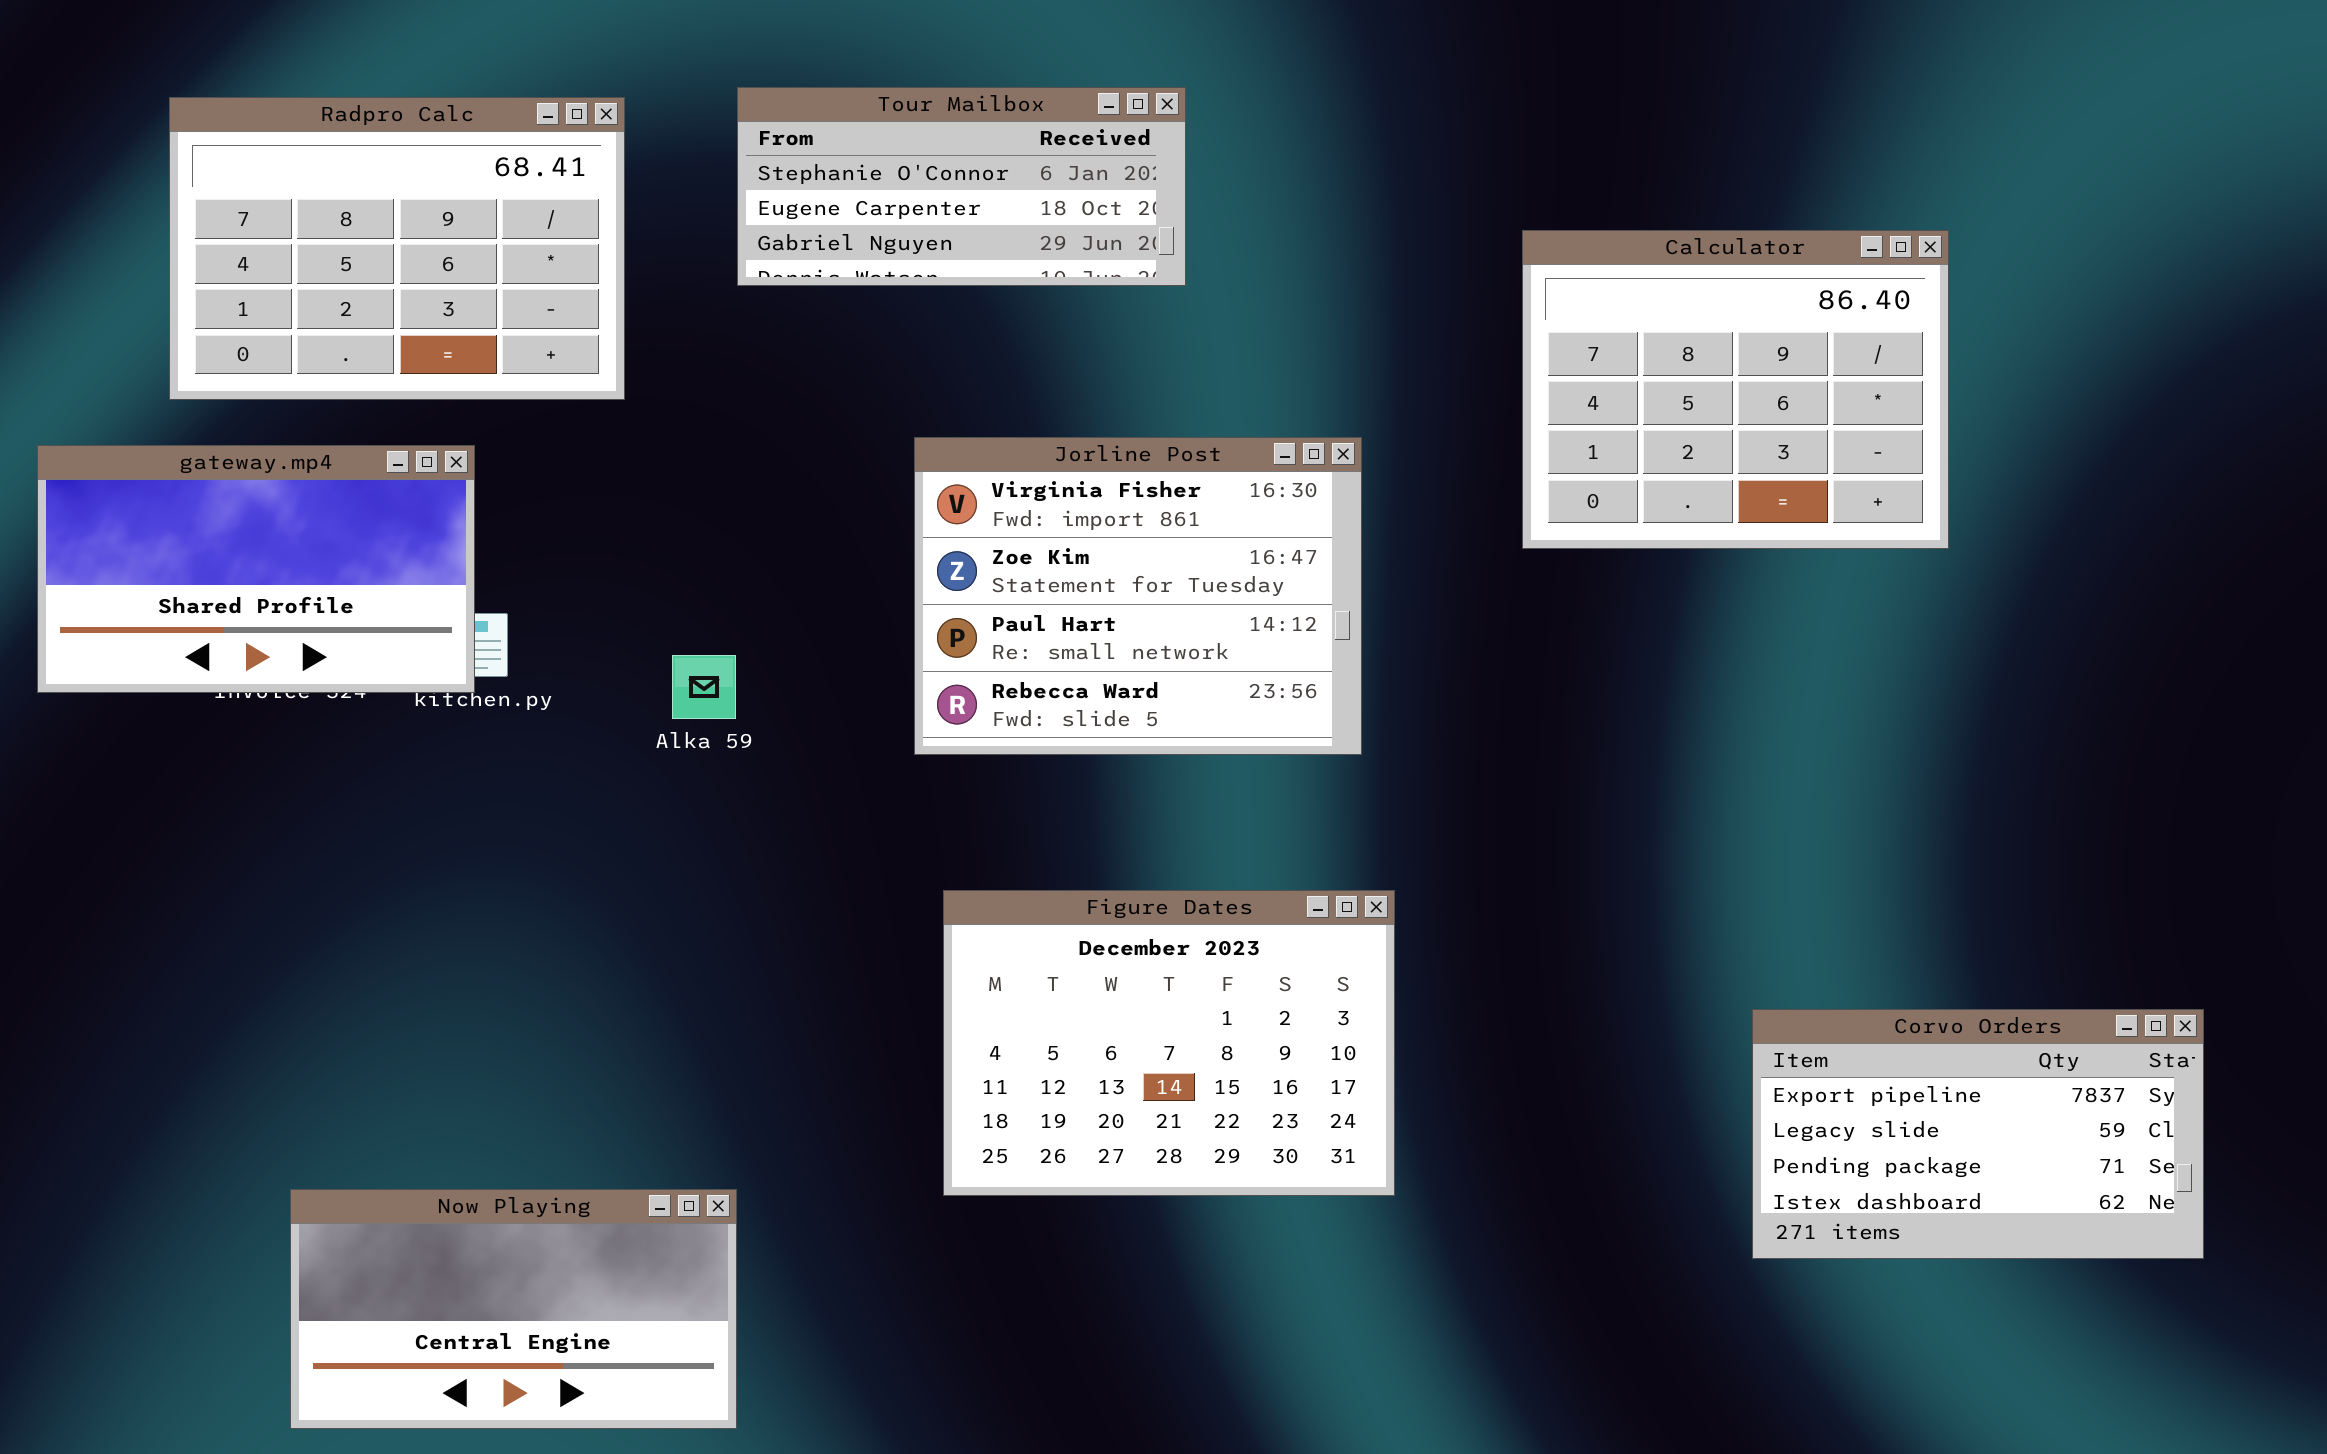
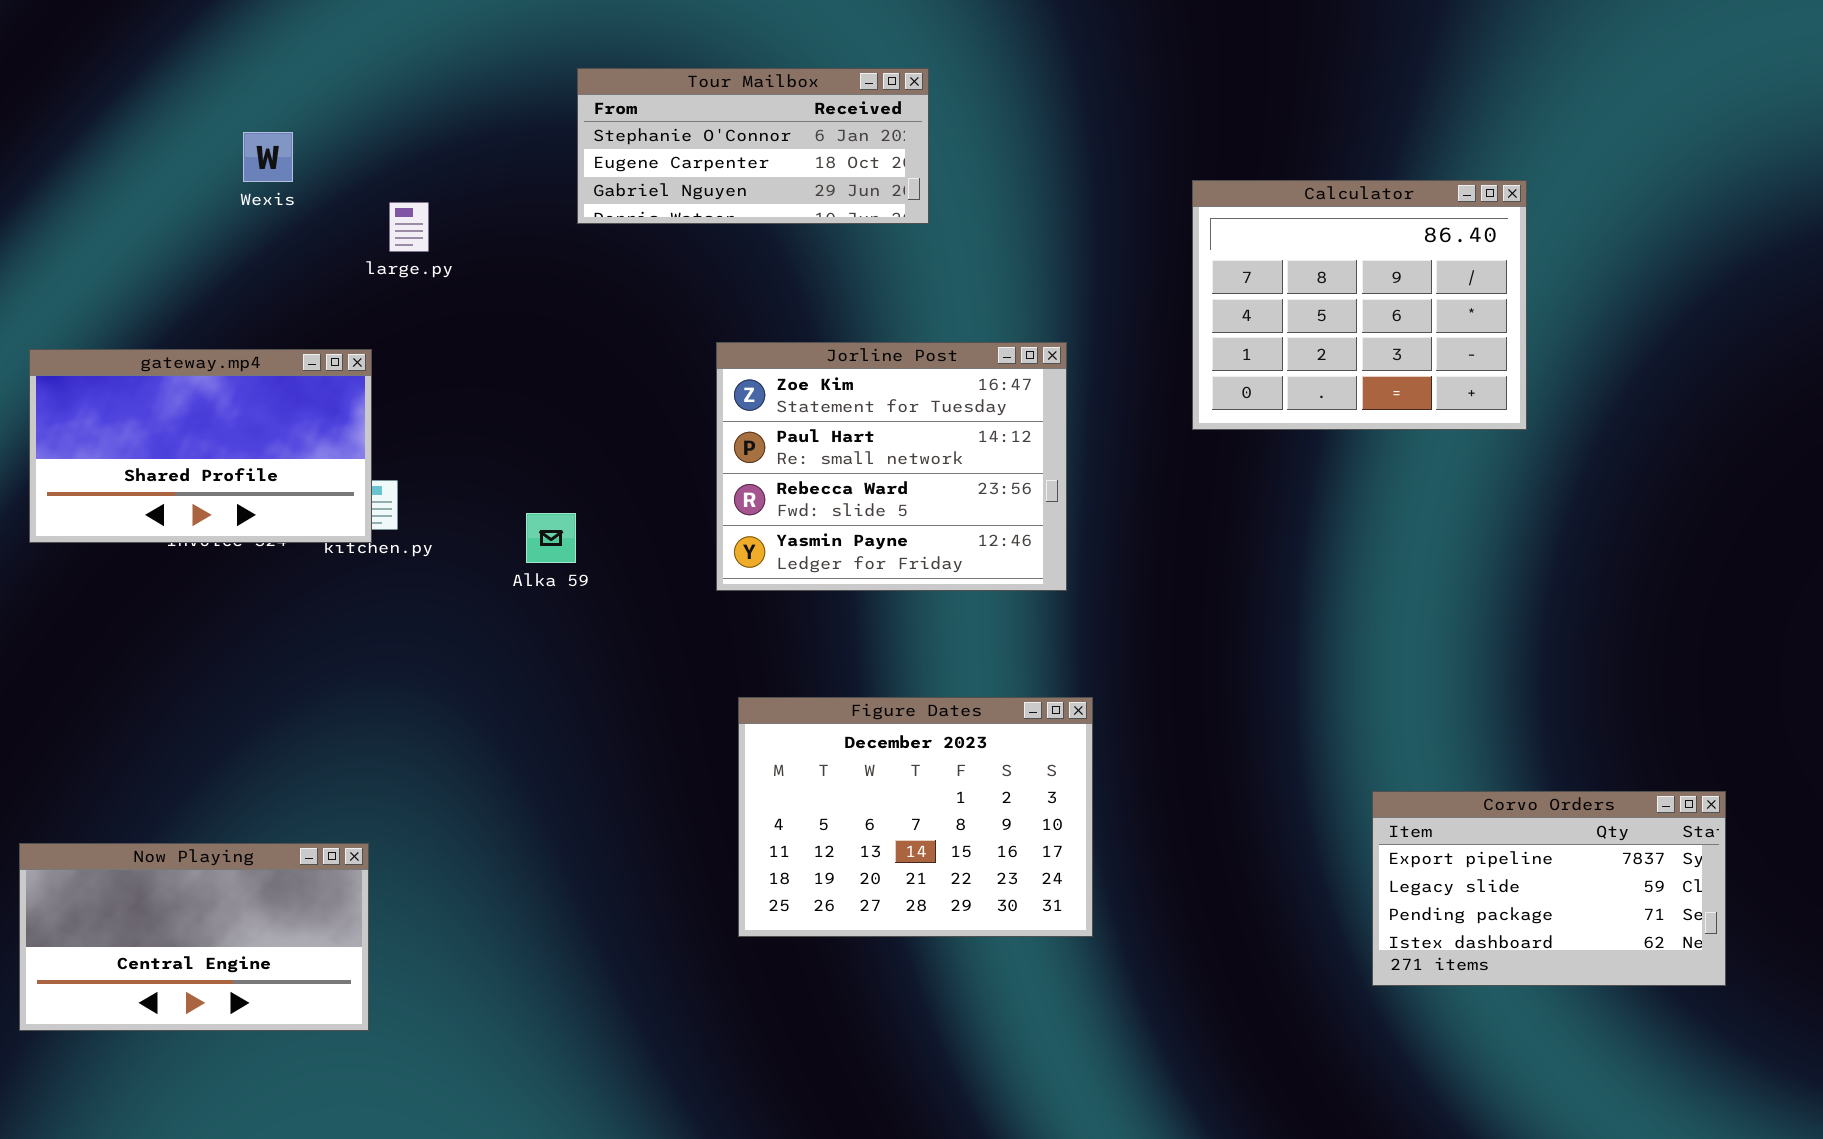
Radpro Calc: [169,97,625,400] -> none, closed
Jorline Post: [914,437,1362,755] -> [716,342,1067,591], scrolled down 1 row
Now Playing: [290,1189,737,1429] -> [19,843,369,1031], moved

